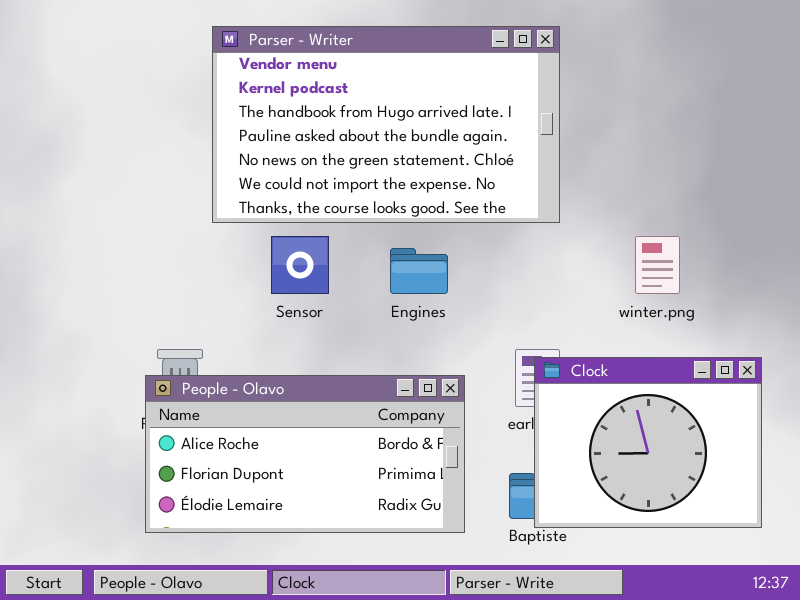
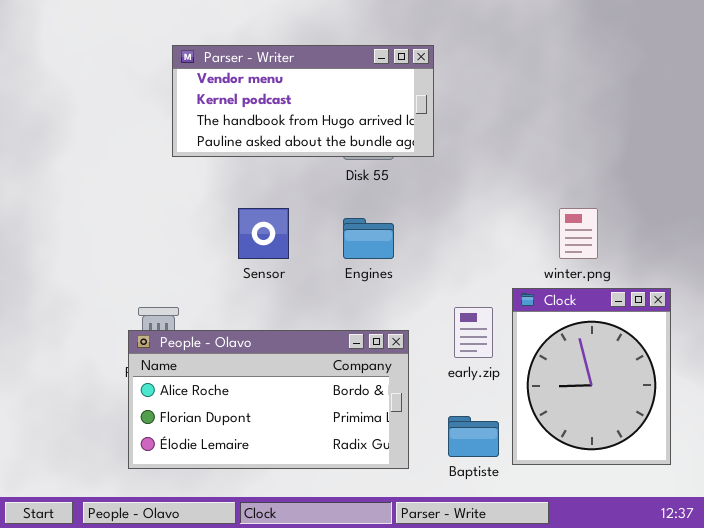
Parser - Writer: [212,26,560,223] -> [172,45,434,157], moved, resized
Clock: [534,357,762,528] -> [512,288,671,465], resized

